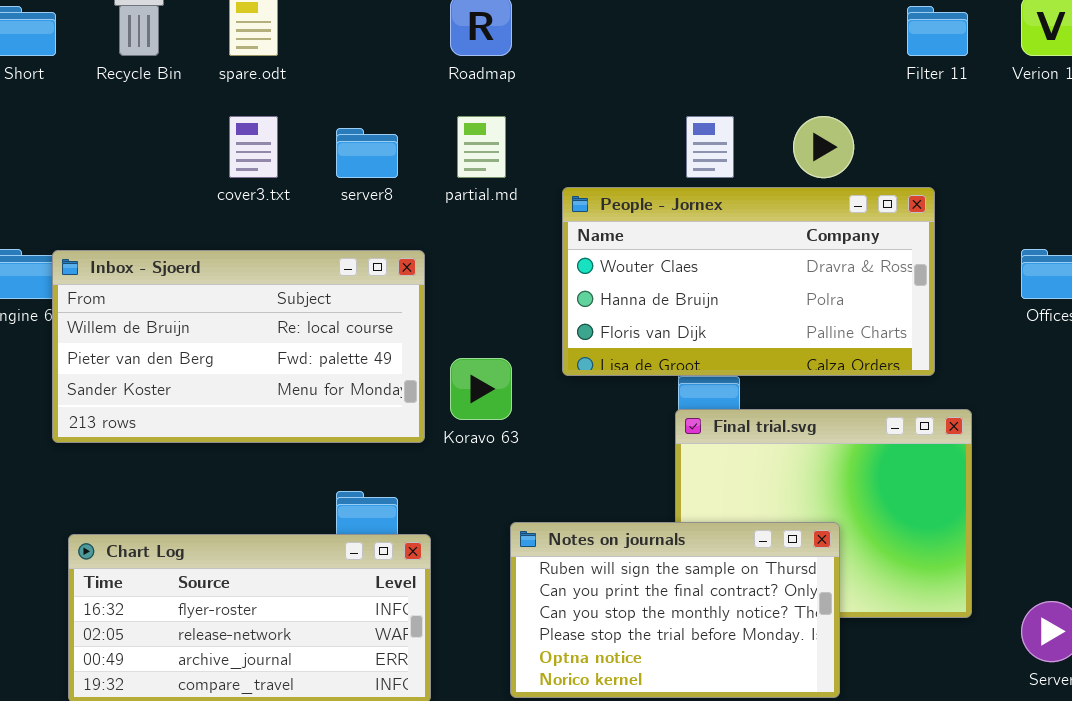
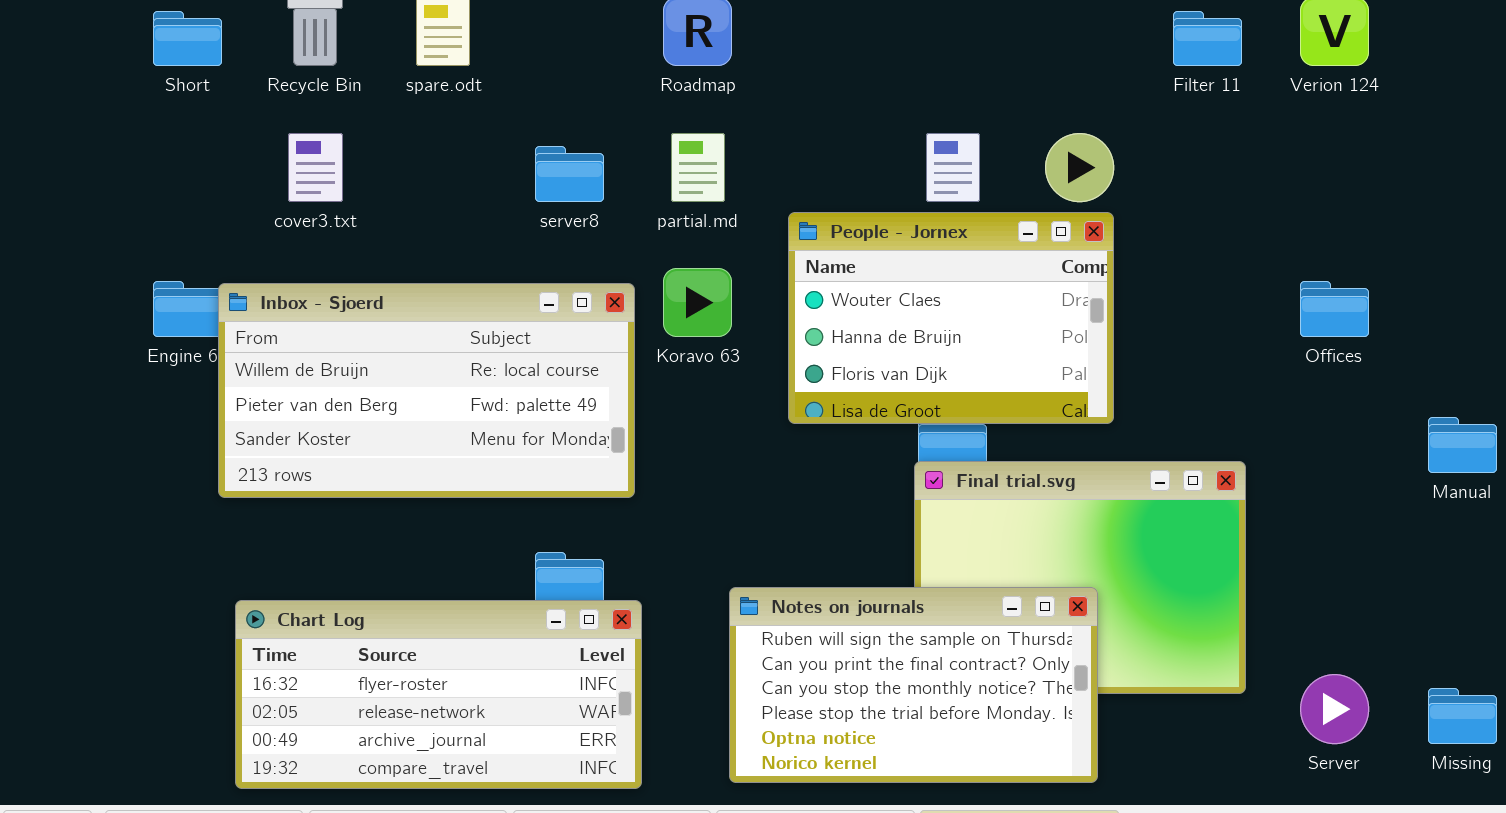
cover3.txt: [229,116,278,178] -> [288,133,343,202], moved
People - Jornex: [562,187,935,376] -> [788,212,1114,424], resized
Koravo 63: [450,358,512,420] -> [663,268,732,337], moved

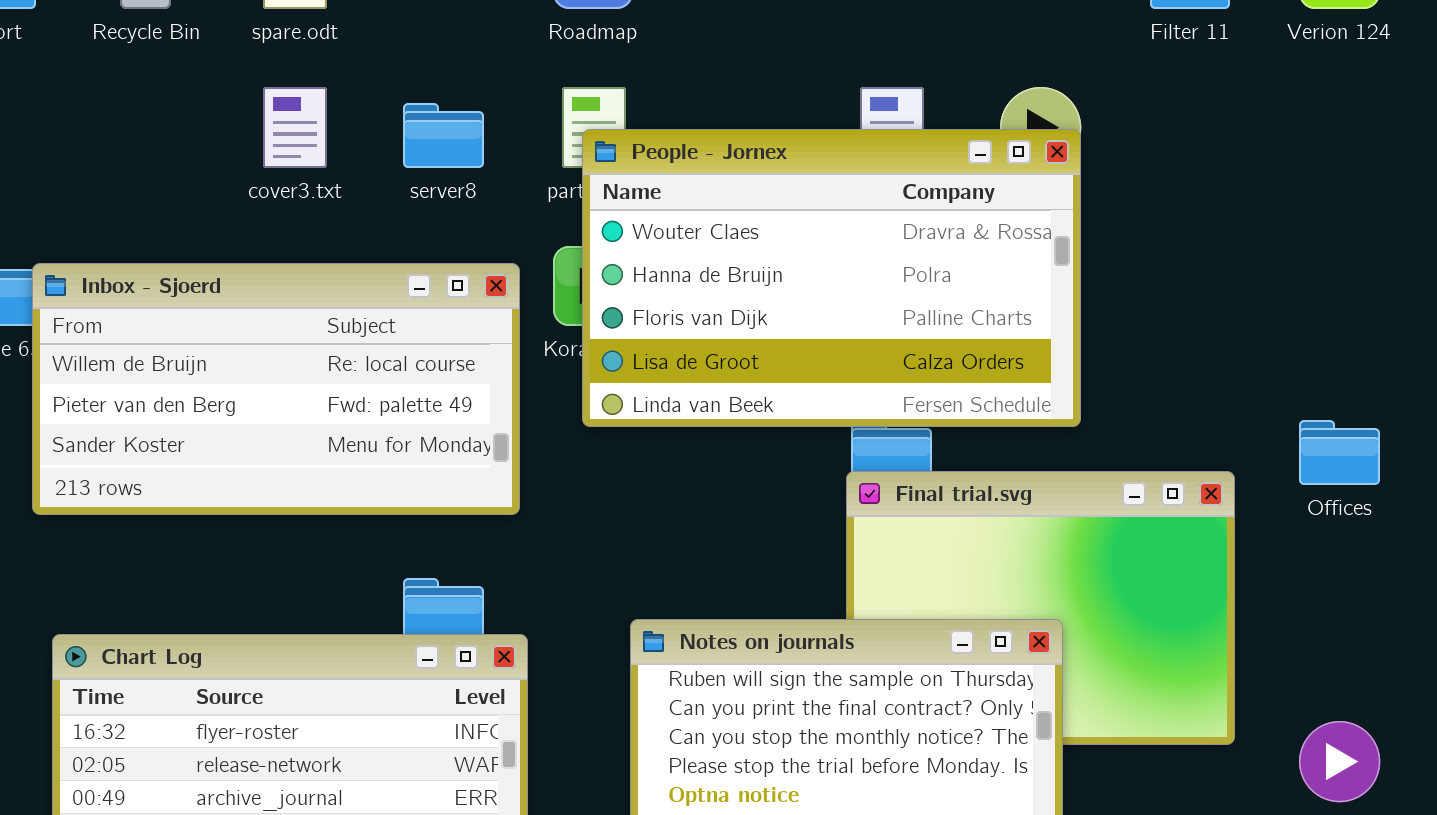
cover3.txt: [288,133,343,202] -> [263,87,327,168], moved
People - Jornex: [788,212,1114,424] -> [582,129,1081,427], resized
Offices: [1300,281,1369,337] -> [1299,420,1380,485], moved

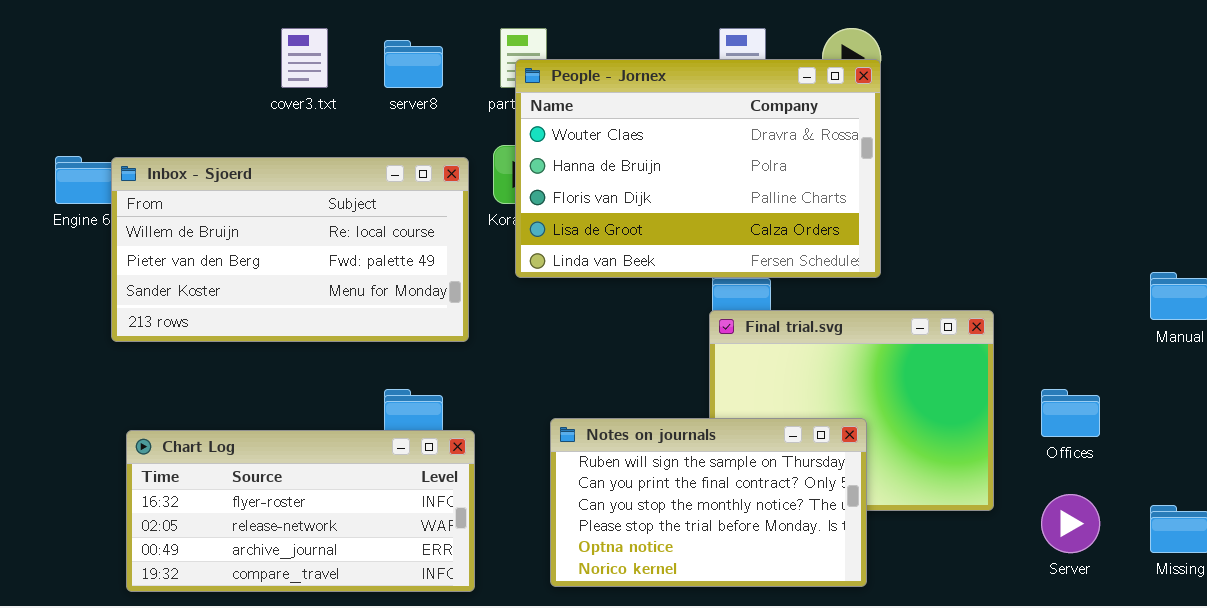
Offices: [1299,420,1380,485] -> [1041,389,1100,437], moved

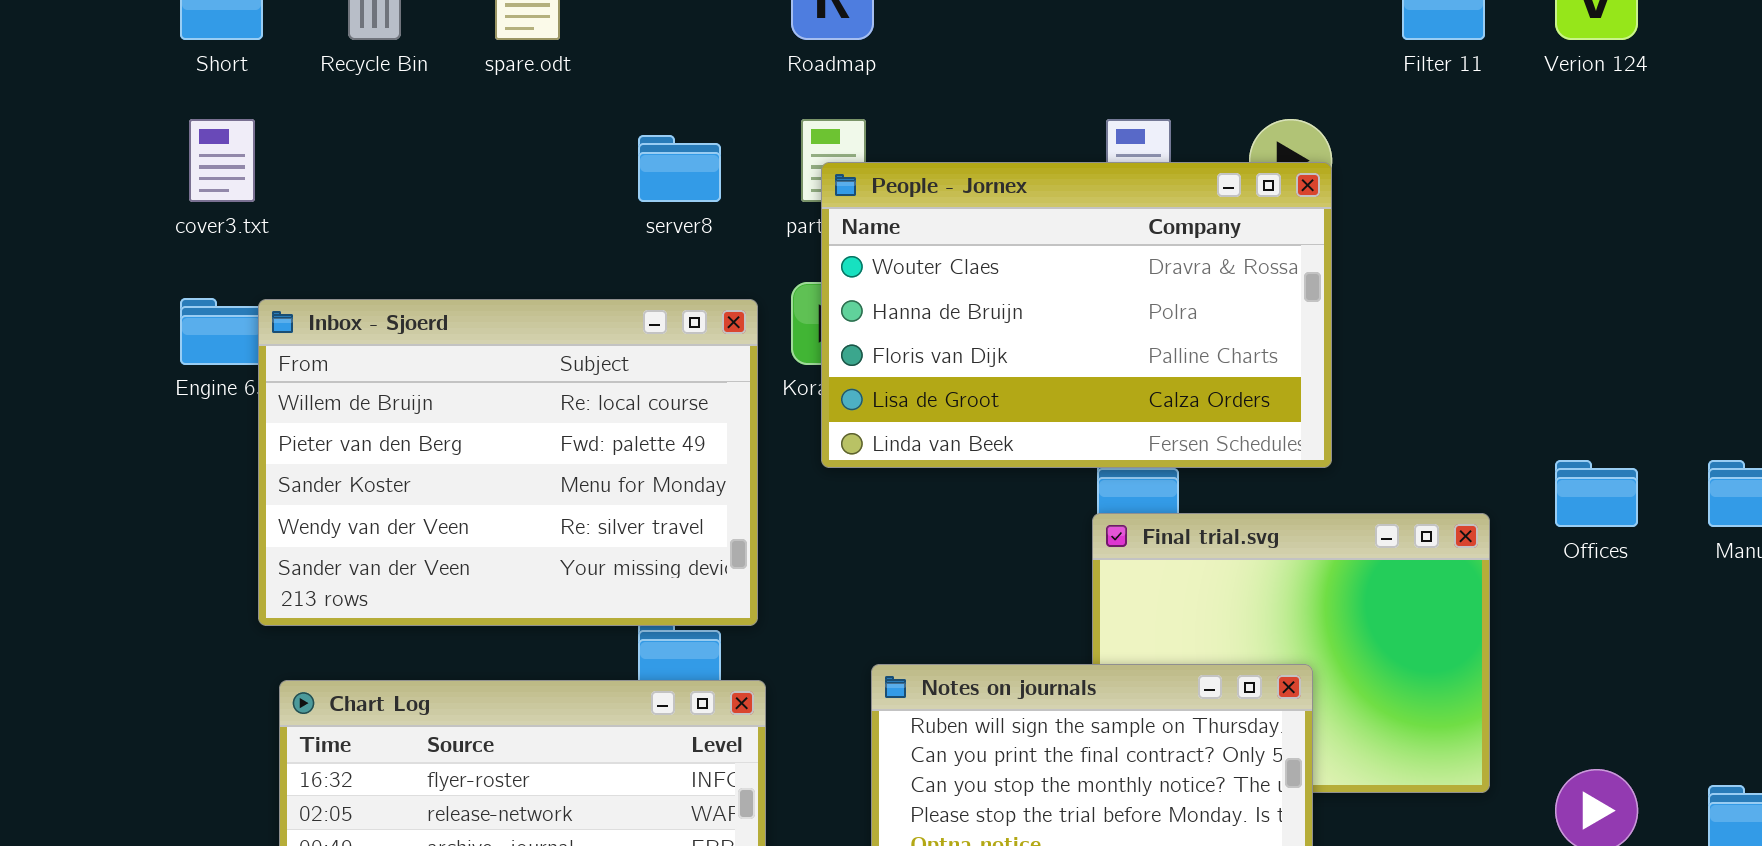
cover3.txt: [281,28,328,88] -> [189,119,255,202], moved
Inbox - Sjoerd: [111,157,469,342] -> [258,299,758,626], resized
Offices: [1041,389,1100,437] -> [1555,460,1638,527], moved

